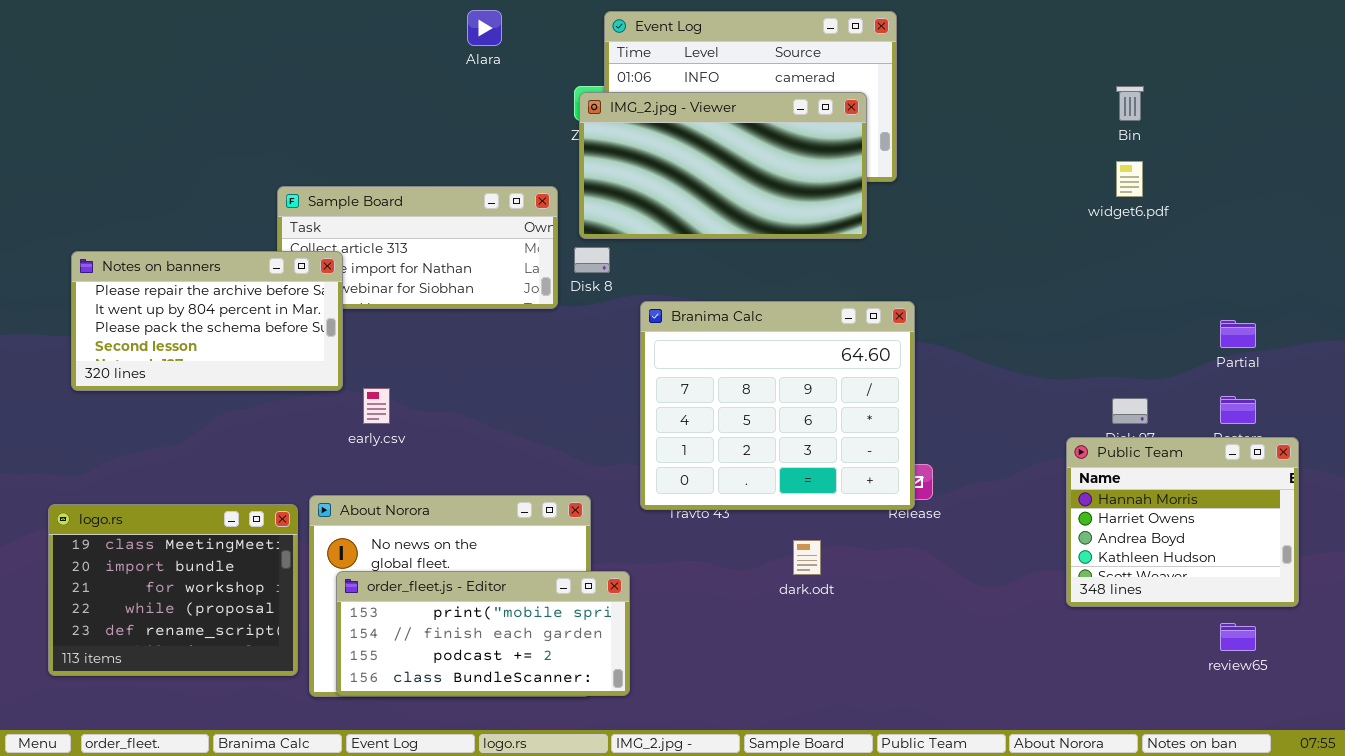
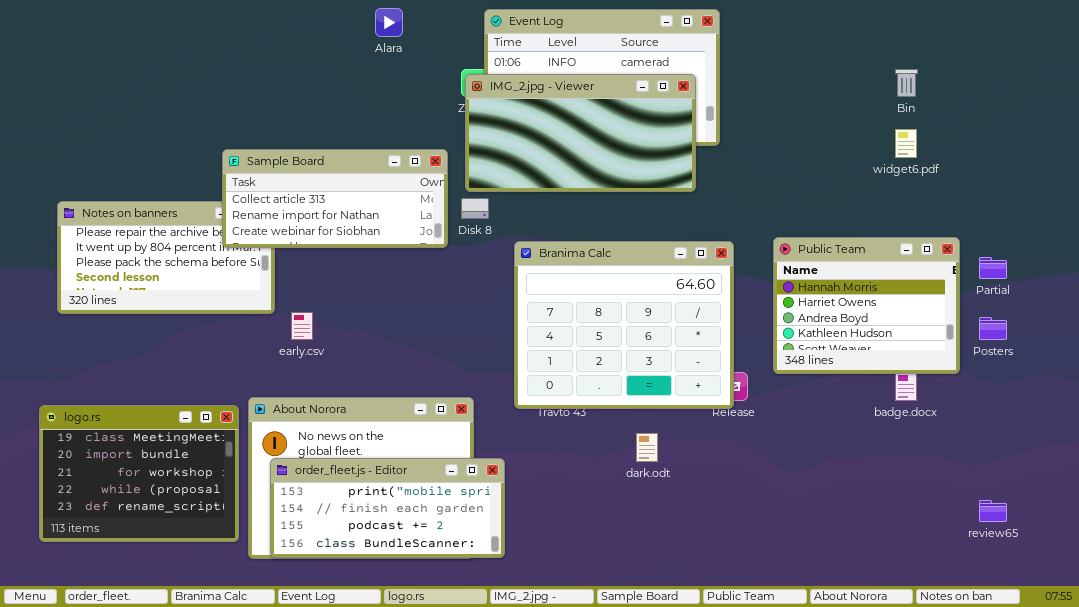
Sample Board: [277,186,558,309] -> [222,149,448,248], raised
Public Team: [1066,437,1299,607] -> [773,237,960,374], moved

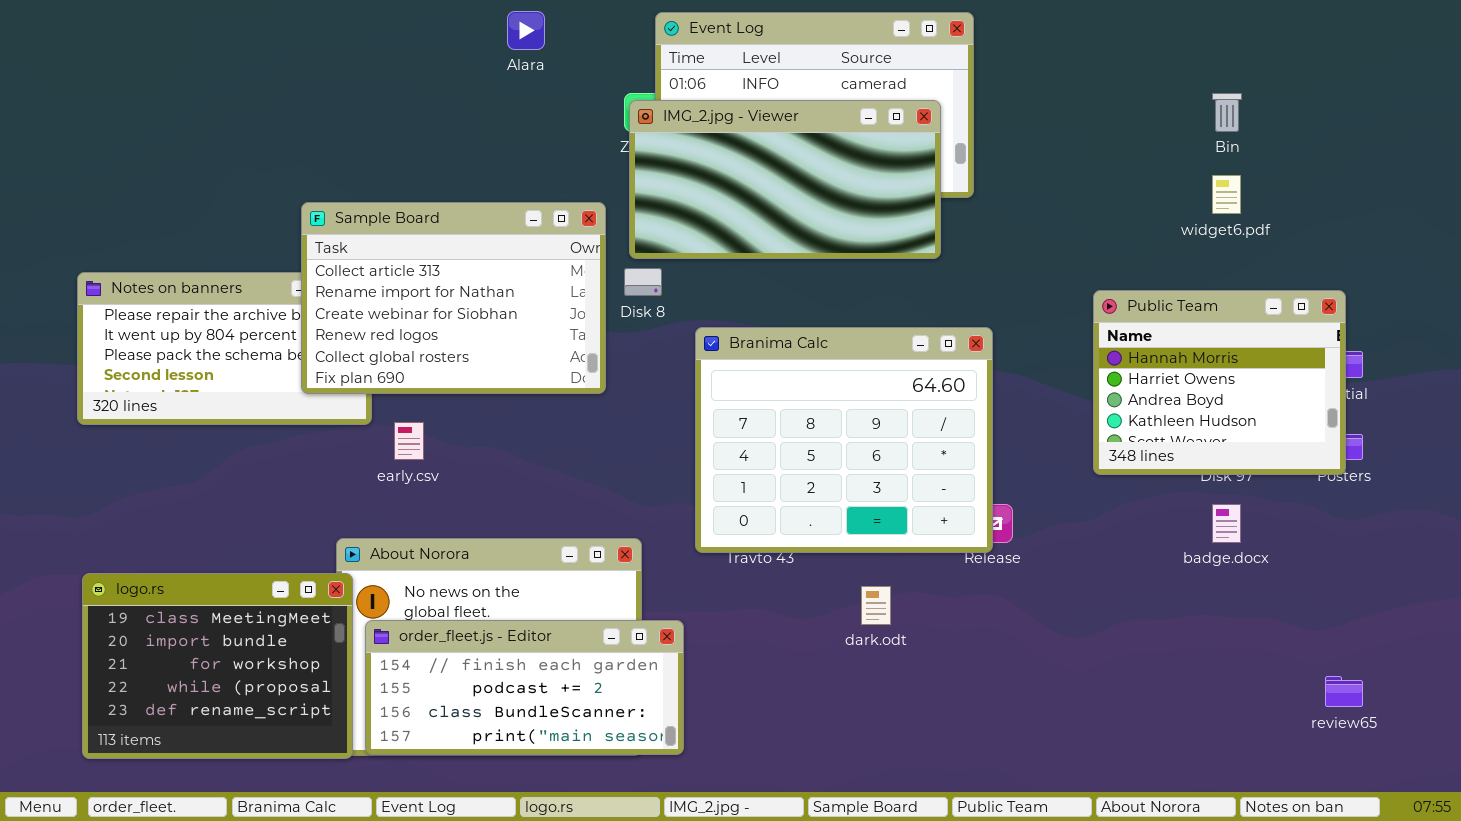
Sample Board: [222,149,448,248] -> [301,202,606,394], resized
Public Team: [773,237,960,374] -> [1093,290,1346,475], moved
logo.rs: [39,405,239,542] -> [82,573,353,759], moved
order_fleet.js - Editor: [270,458,505,558] -> [365,620,684,755], scrolled down 1 row

